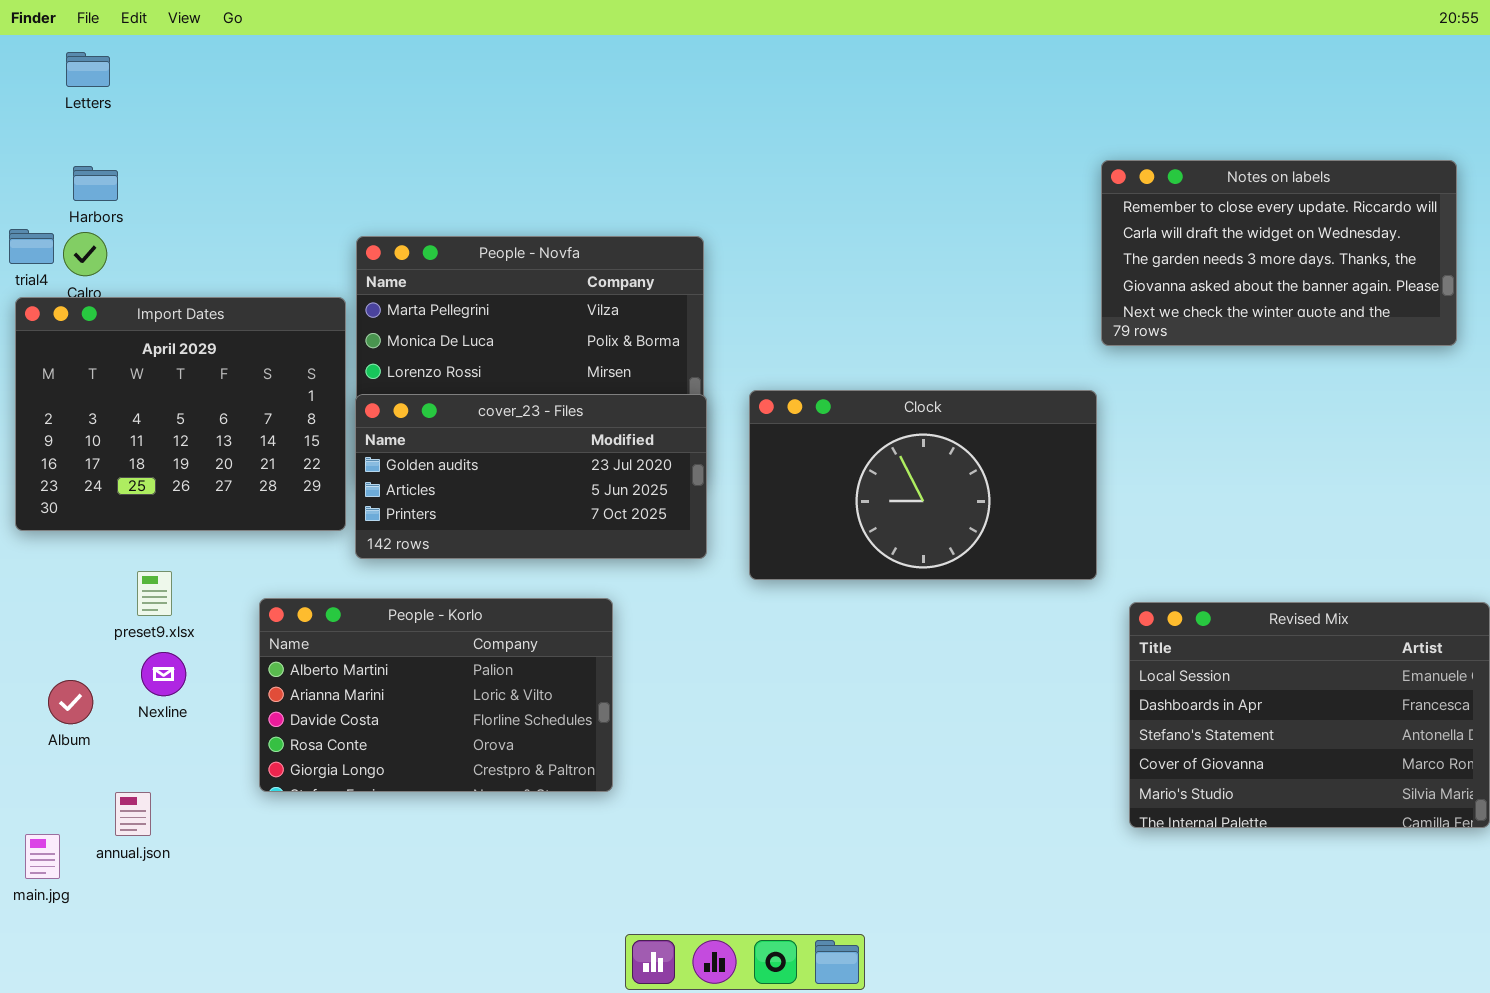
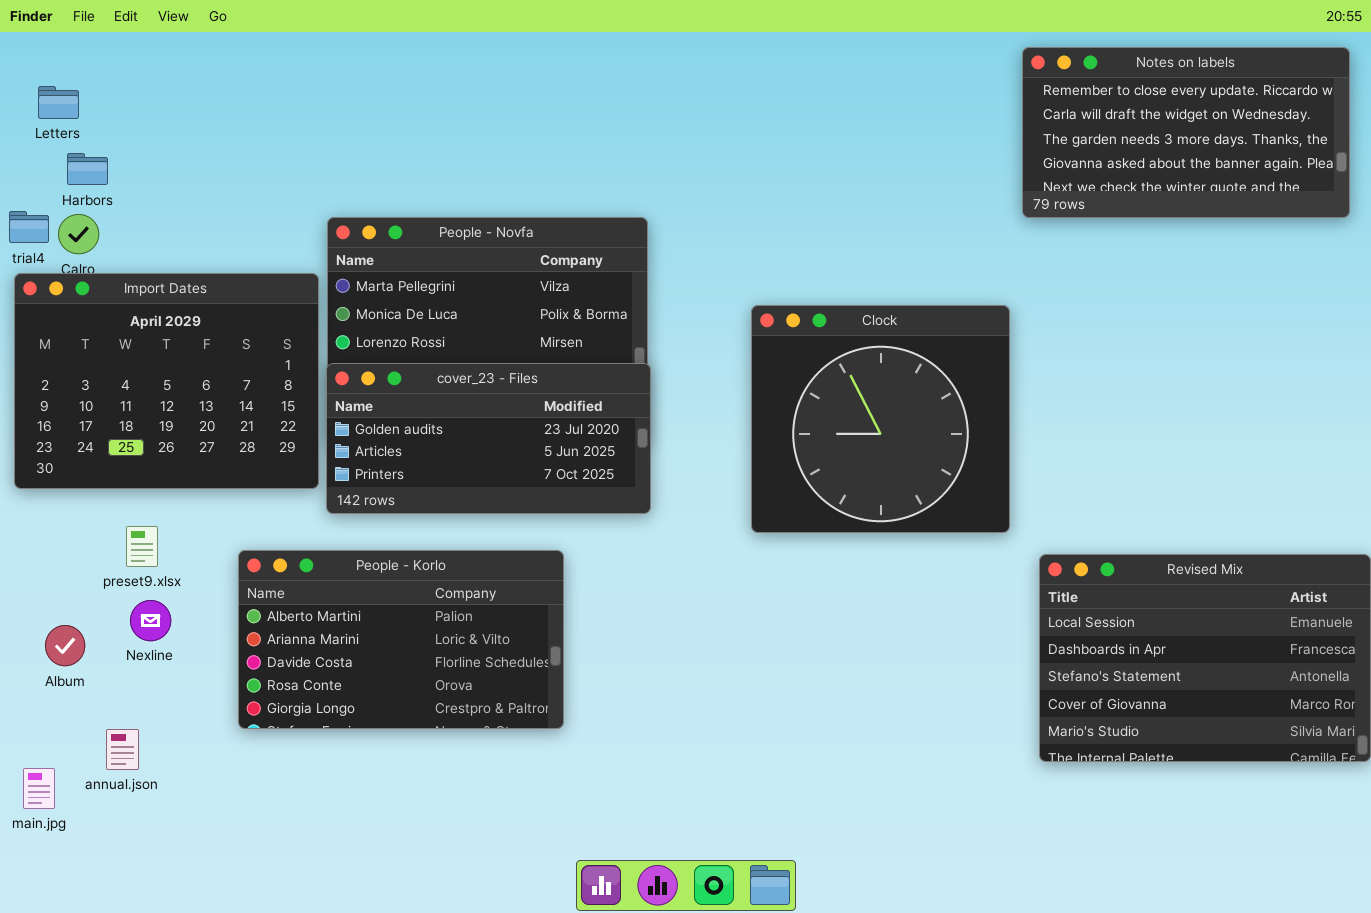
Letters: [66,52,110,87] -> [38,86,79,119], moved
Notes on labels: [1101,160,1457,346] -> [1022,47,1350,218], moved
Clock: [749,390,1097,580] -> [751,305,1010,533], resized

